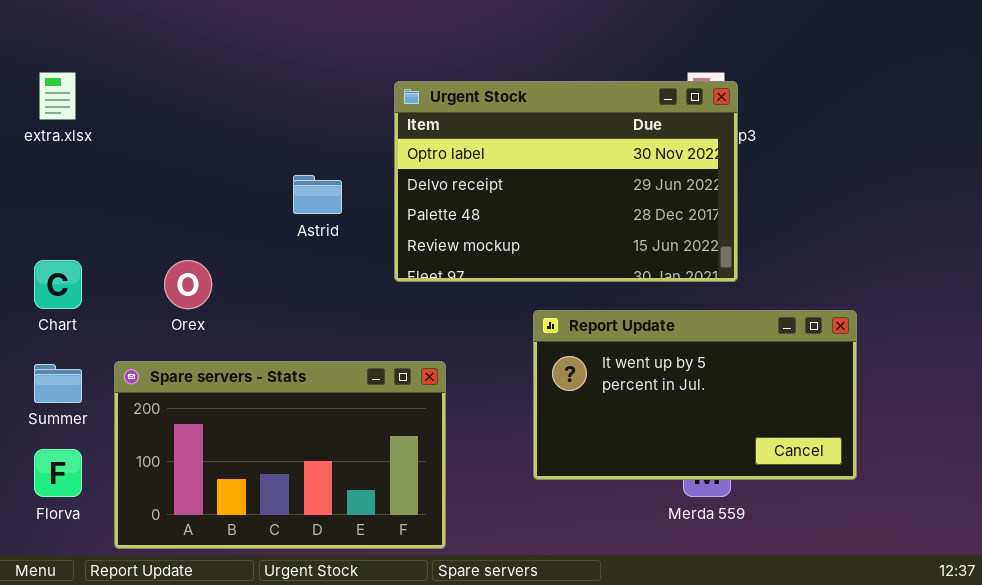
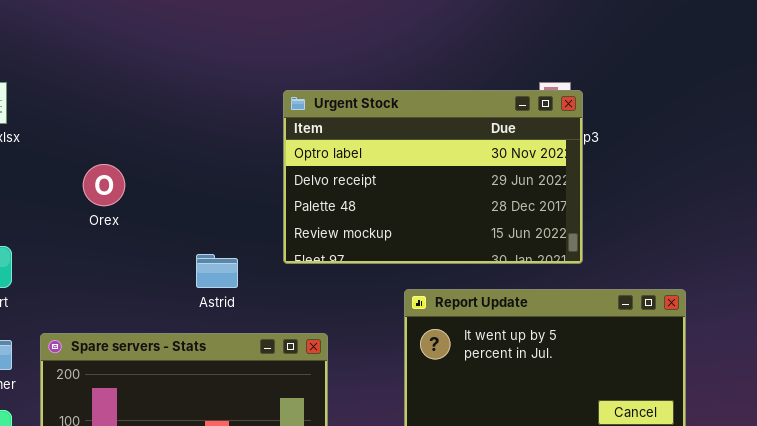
Astrid: [293,175,342,214] -> [196,254,238,288], moved
Orex: [164,260,212,309] -> [83,164,125,206], moved

